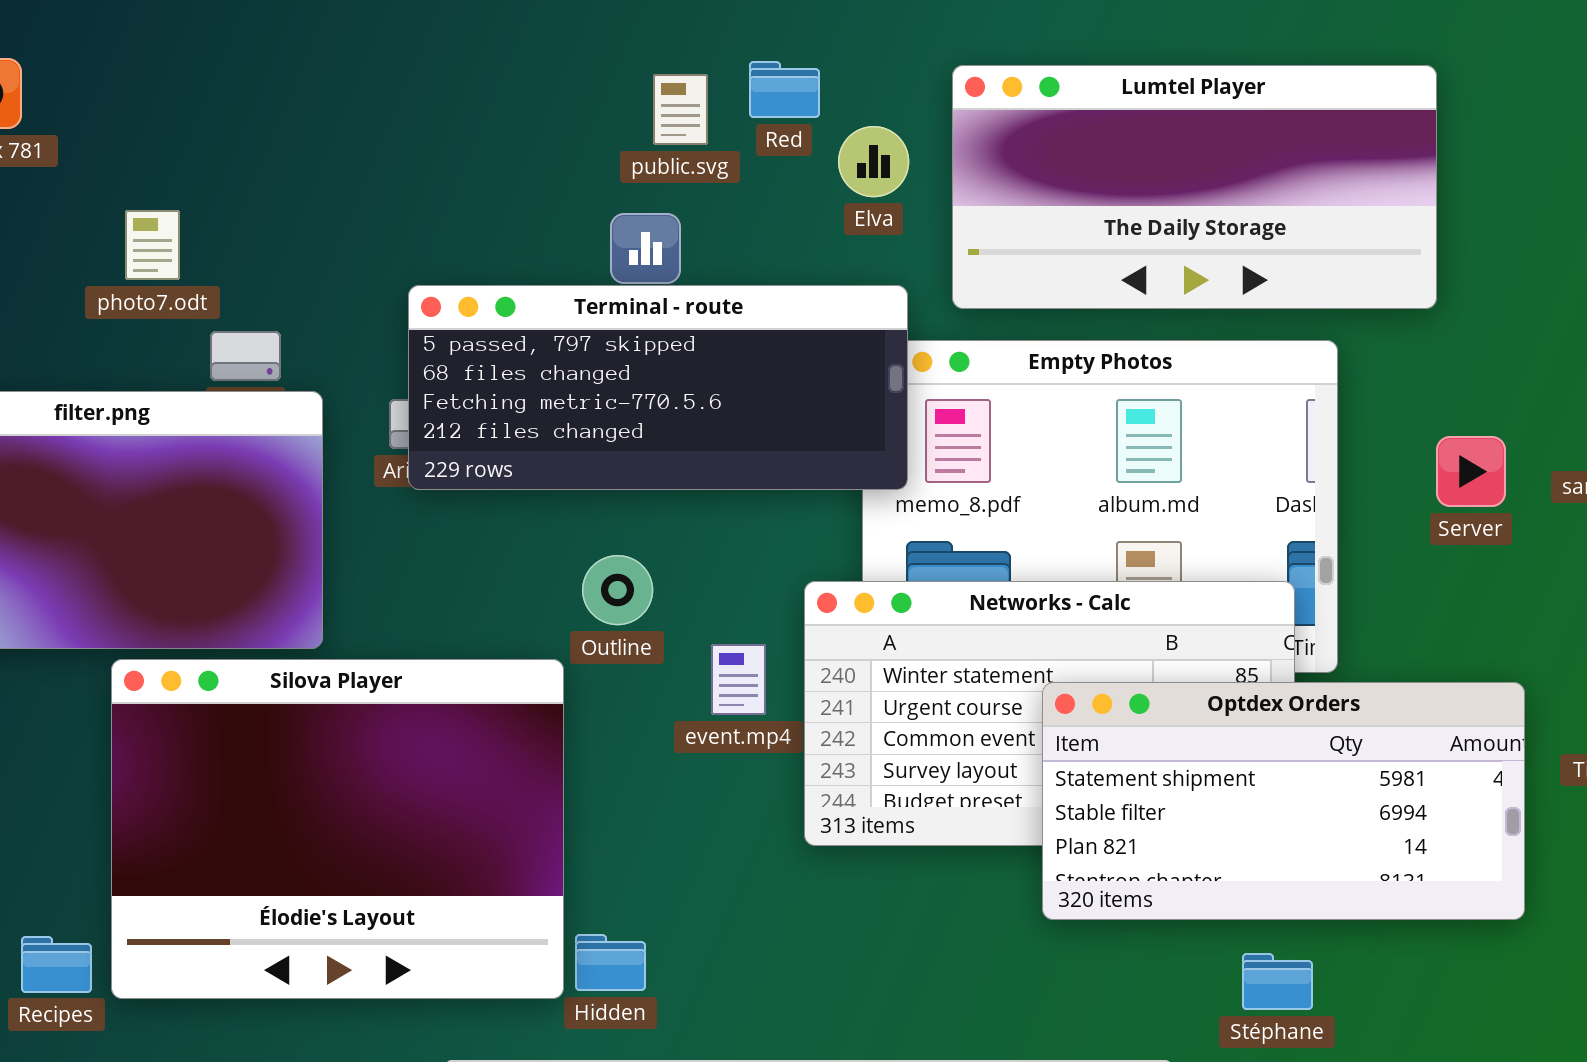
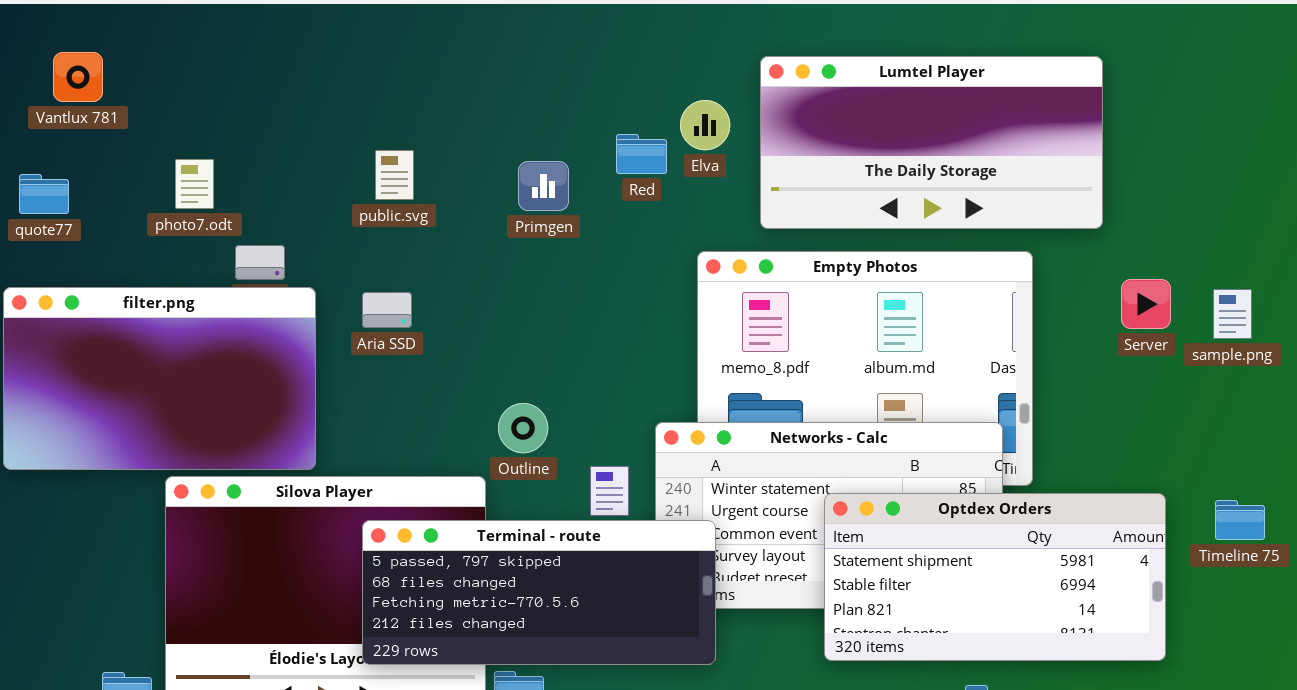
Red: [749,61,820,118] -> [616,134,667,174], moved
public.svg: [653,74,708,145] -> [375,150,414,200], moved
Terminal - route: [408,285,908,490] -> [362,520,716,665], moved
Server: [1436,436,1506,507] -> [1121,279,1171,329], moved

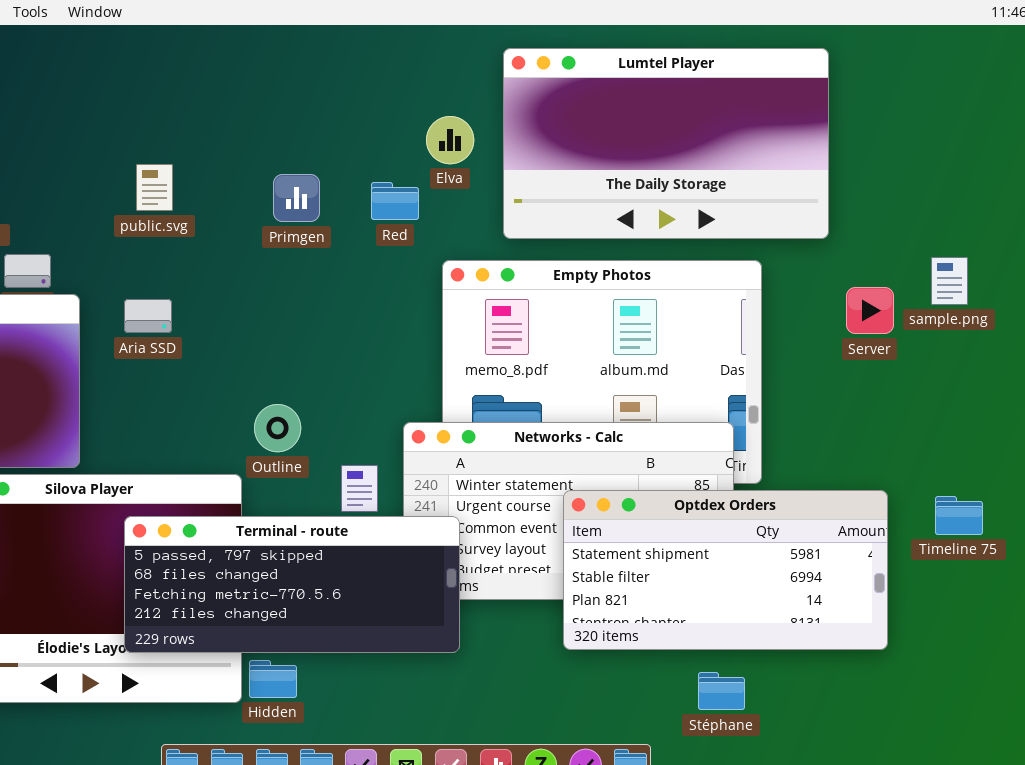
Lumtel Player: [760,56,1103,229] -> [503,48,829,239], resized
Red: [616,134,667,174] -> [371,182,419,220], moved
sample.png: [1213,289,1252,339] -> [931,257,968,305], moved

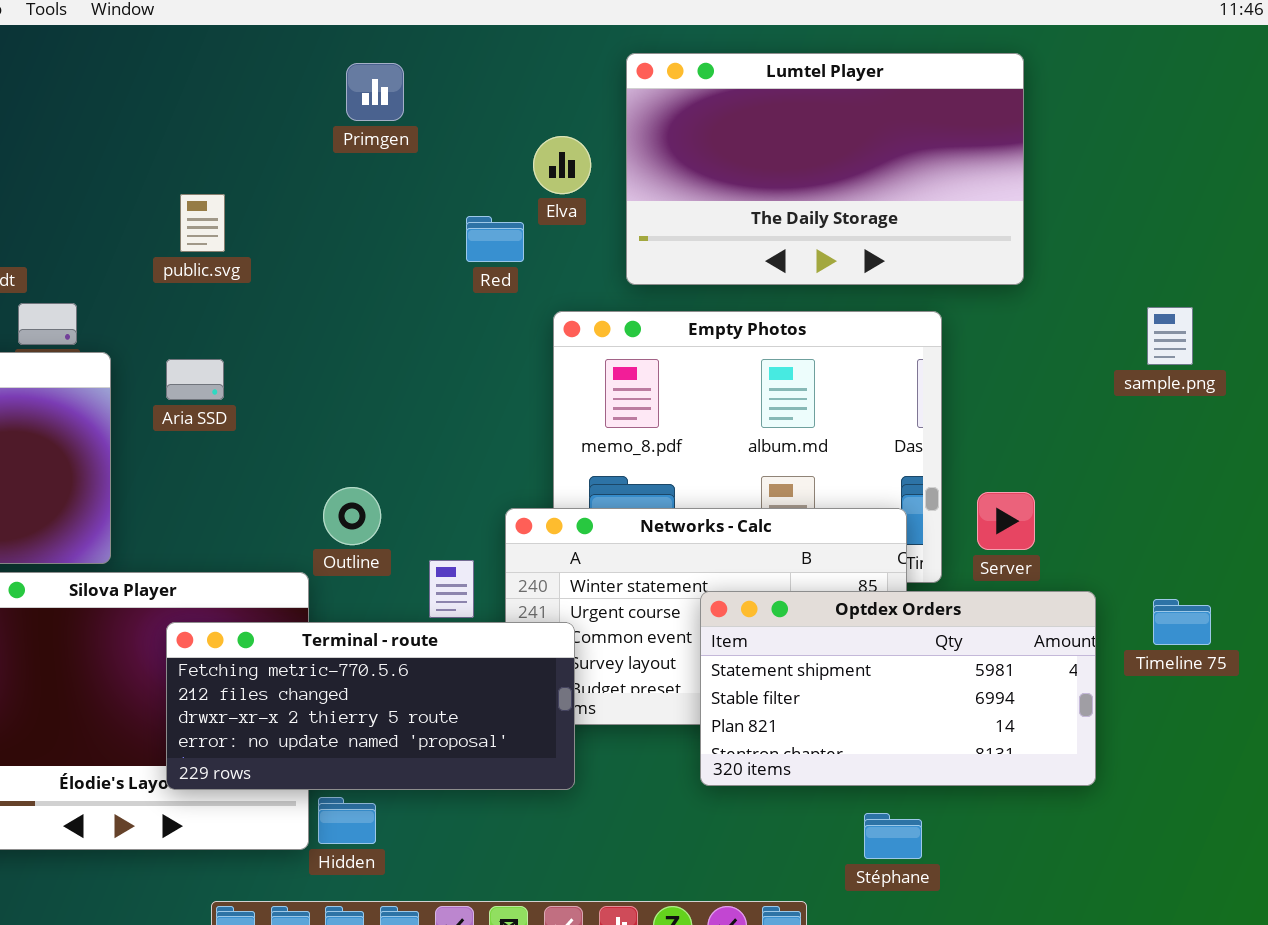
Primgen: [273,174,320,222] -> [346,63,404,121], moved
Server: [846,287,894,334] -> [977,492,1035,550], moved
Terminal - route: [124,516,460,653] -> [166,622,575,790], scrolled down 2 rows

